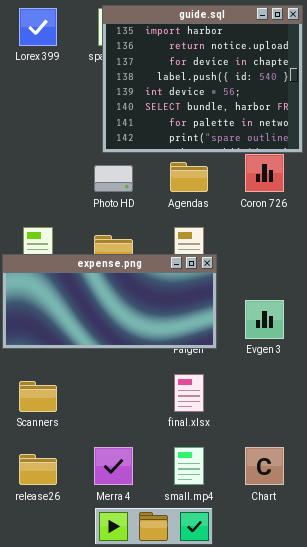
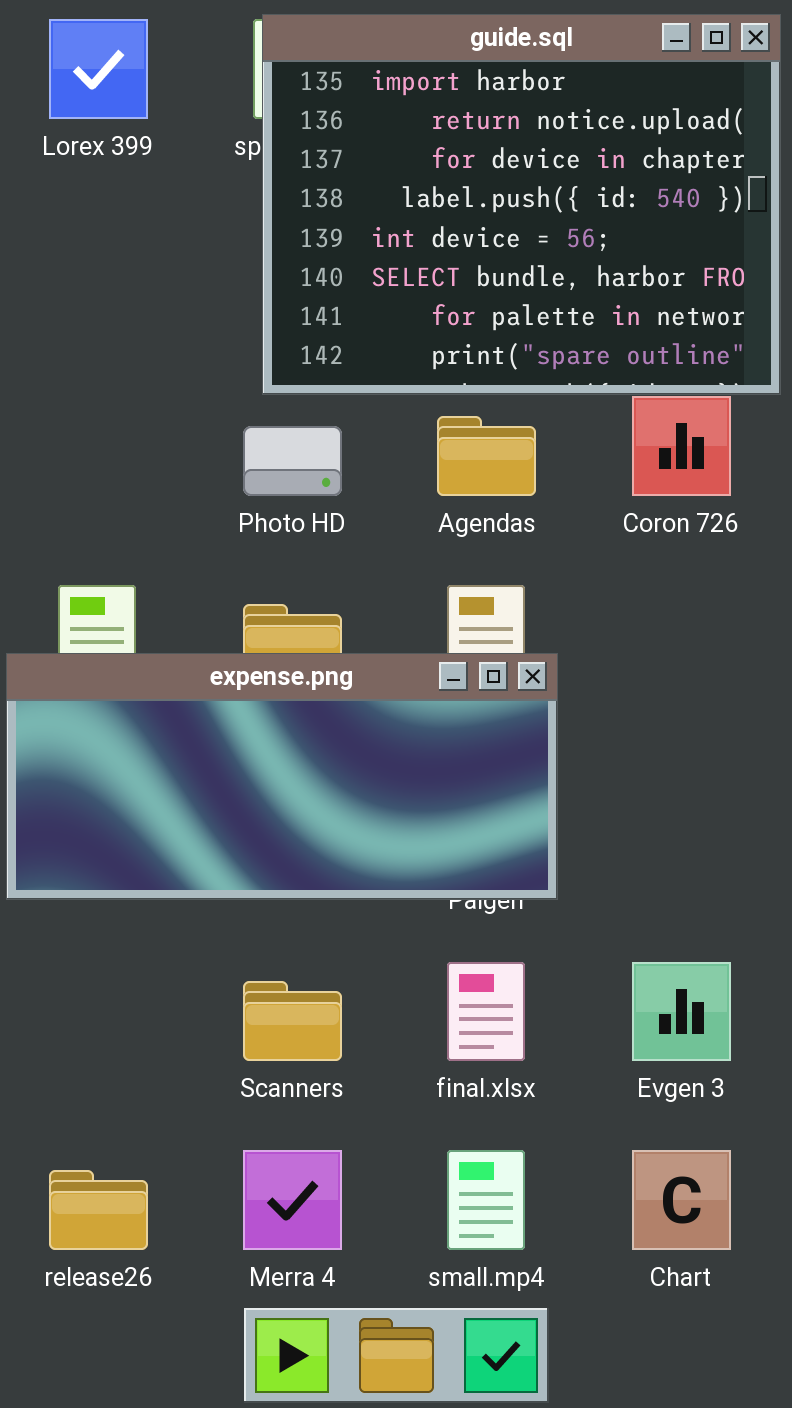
Evgen 3: [245,300,284,339] -> [632,962,731,1061], moved
Scanners: [19,381,57,412] -> [243,981,342,1061], moved

